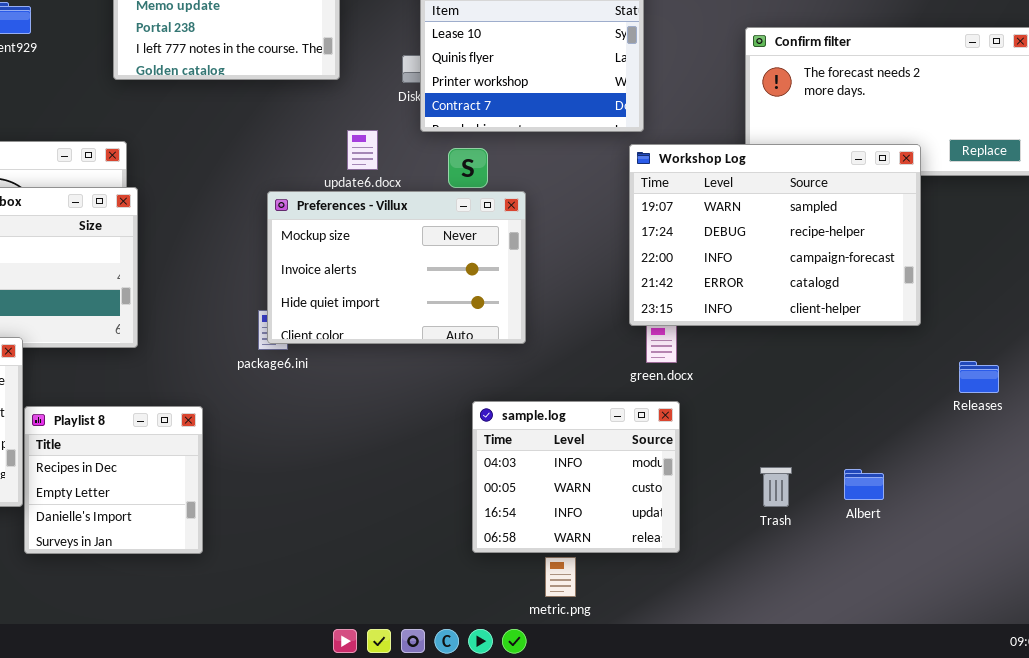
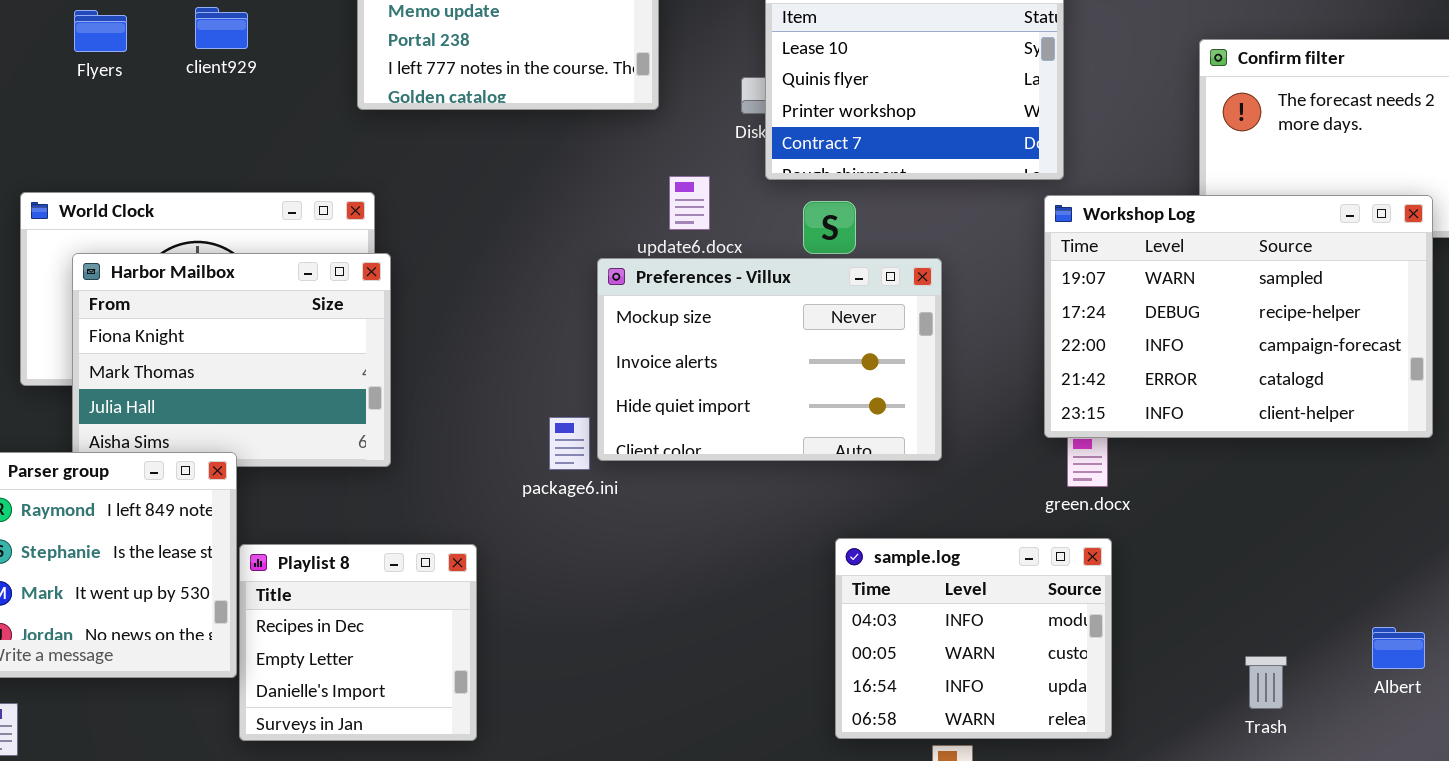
Preferences - Villux: [267,191,526,344] -> [597,258,942,461], moved
Trash: [760,467,792,507] -> [1245,656,1287,709], moved
Albert: [844,469,884,500] -> [1372,627,1425,669], moved

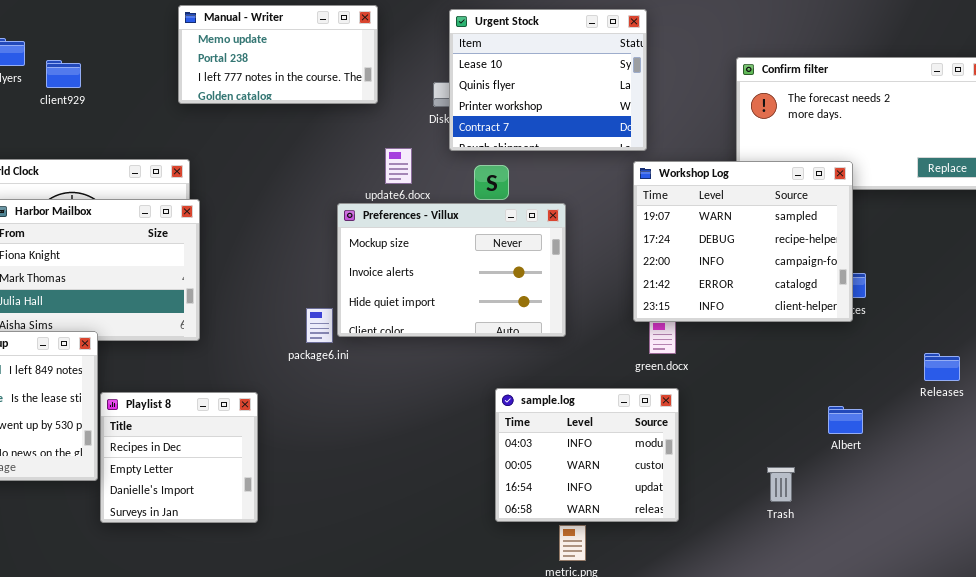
client929: [195,7,248,49] -> [46,60,81,88], moved
Workshop Log: [1044,195,1433,438] -> [633,161,853,322], resized
Albert: [1372,627,1425,669] -> [828,406,863,434], moved

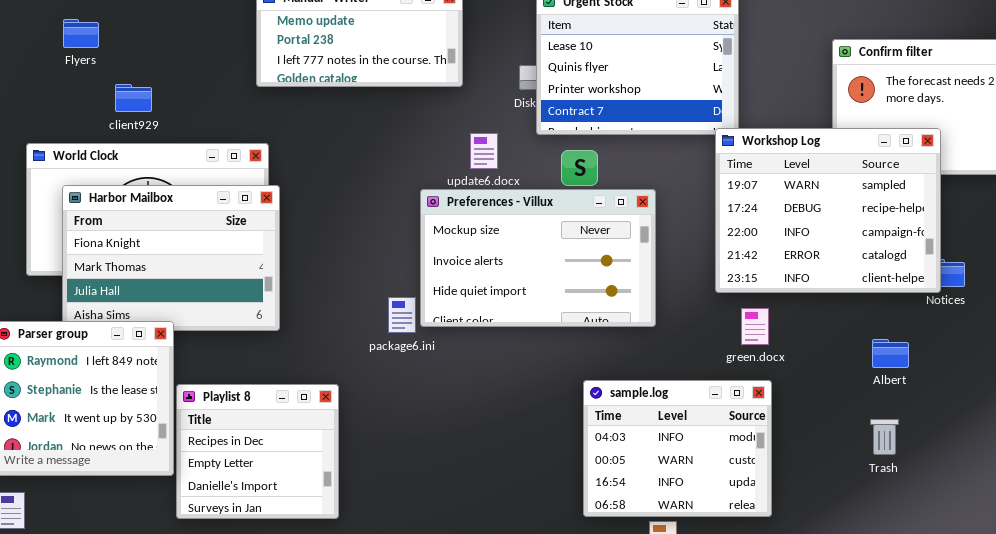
client929: [46,60,81,88] -> [115,84,152,112], moved
Workshop Log: [633,161,853,322] -> [715,128,941,293], moved
Albert: [828,406,863,434] -> [872,339,909,368], moved
Trash: [767,467,795,502] -> [870,419,899,455], moved

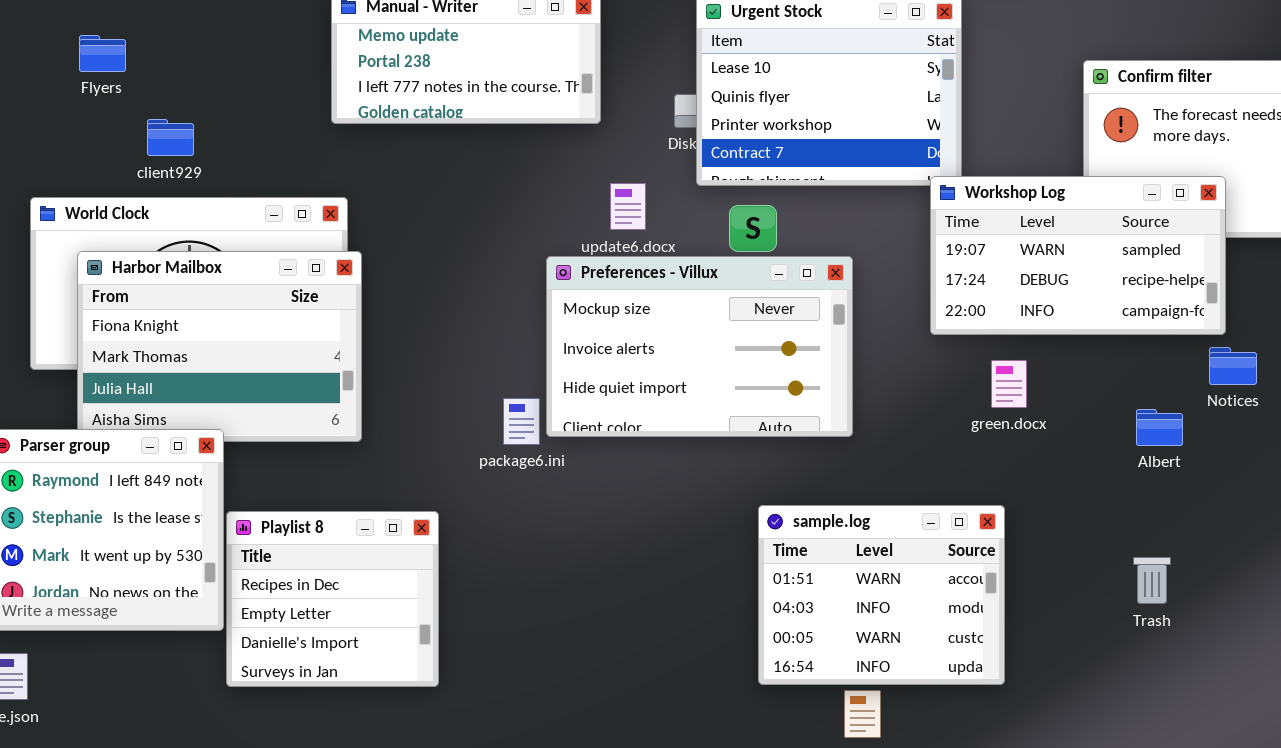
Workshop Log: [715,128,941,293] -> [930,176,1226,335], resized
green.docx: [741,308,769,345] -> [991,360,1027,408], moved
Albert: [872,339,909,368] -> [1136,409,1183,446], moved
sample.log: [583,380,772,517] -> [758,505,1005,685], scrolled up 1 row

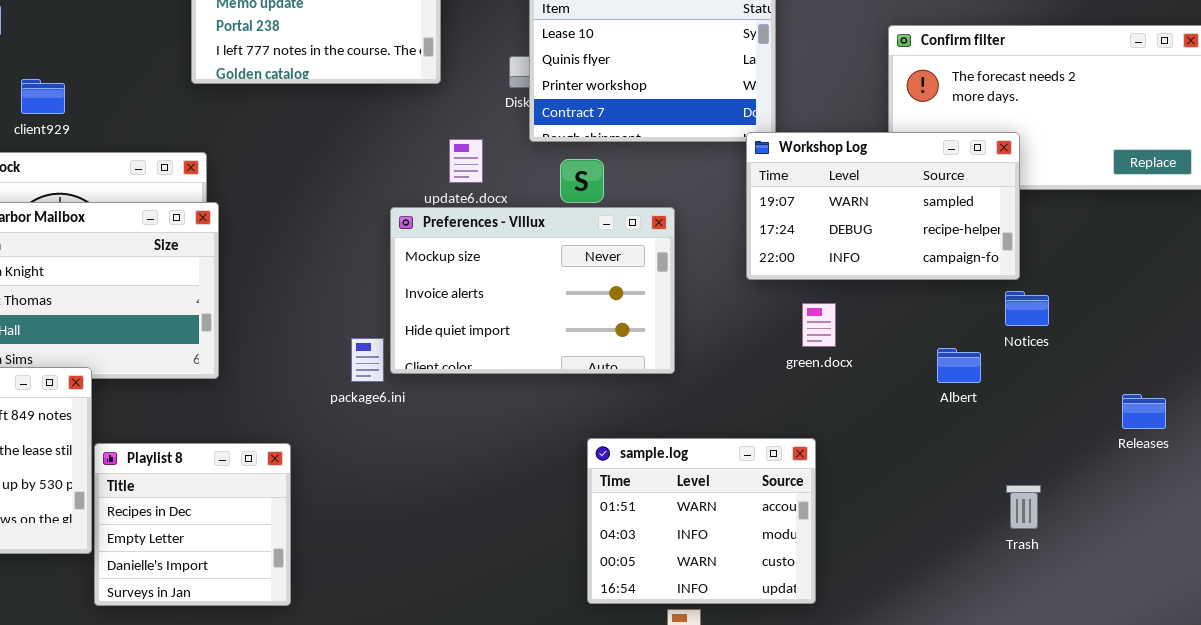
Trash: [1133,557,1171,604] -> [1006,485,1041,529], moved

